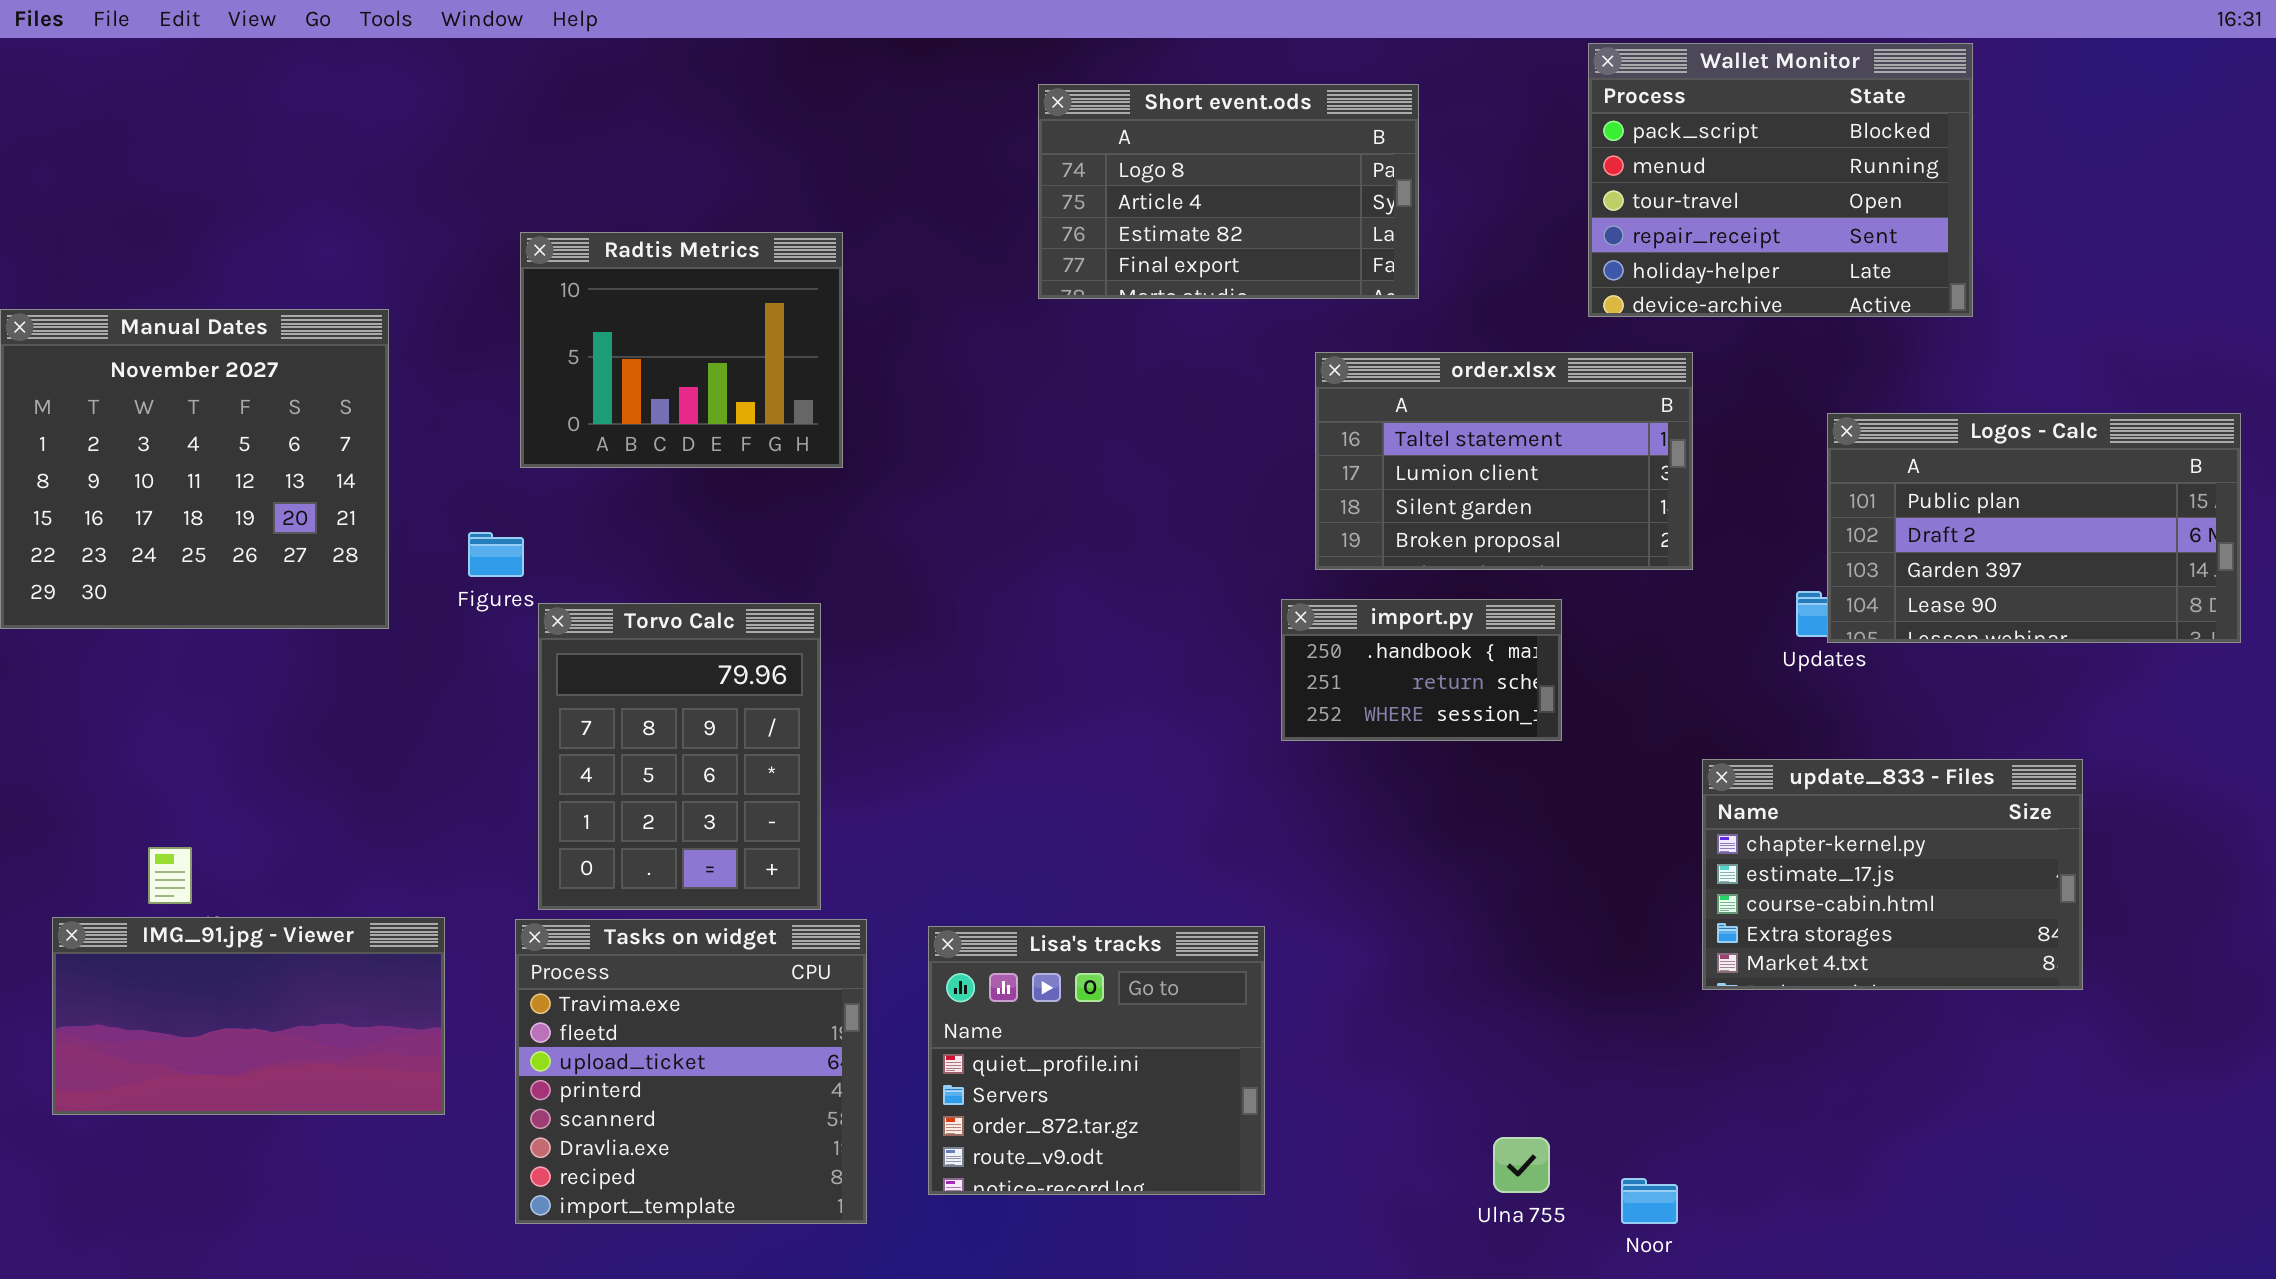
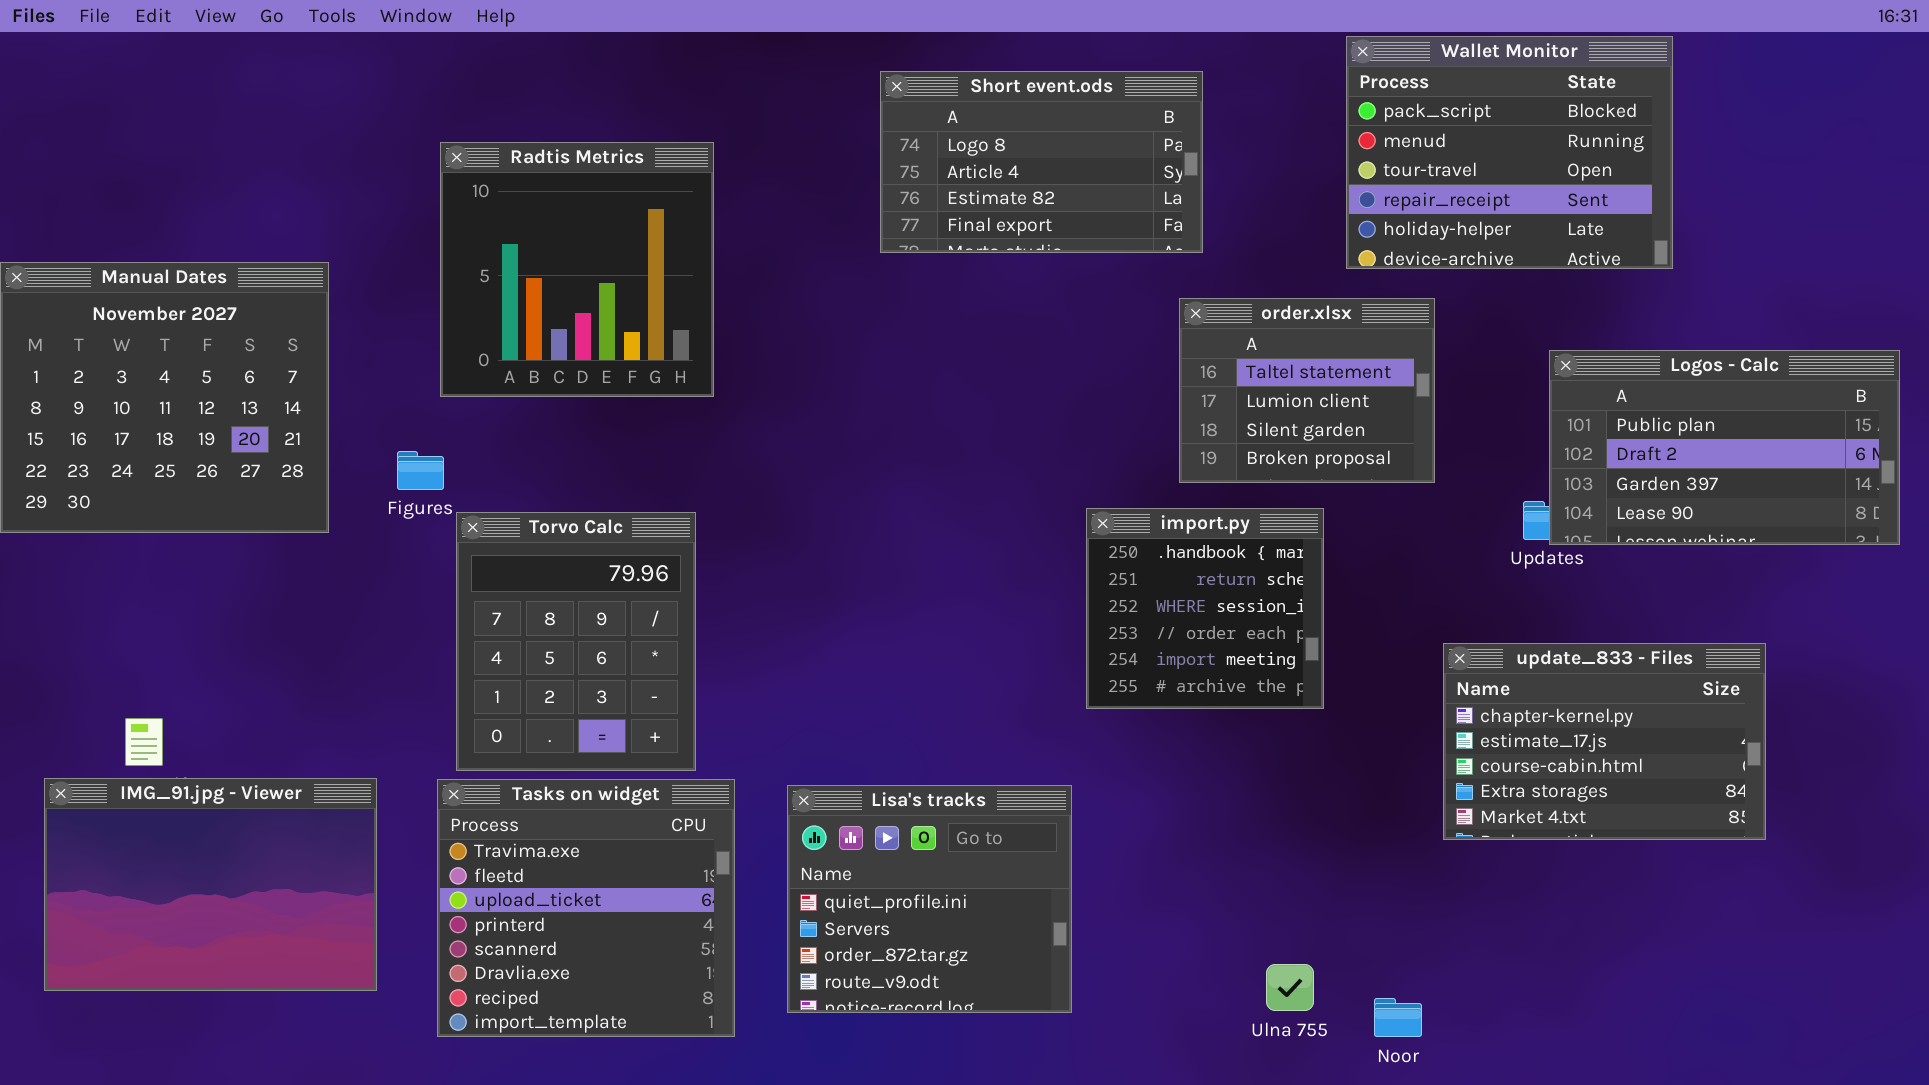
Radtis Metrics: [520,232,843,468] -> [440,142,714,397], resized
order.xlsx: [1315,352,1693,570] -> [1179,298,1435,483], resized
import.py: [1281,599,1562,741] -> [1086,508,1324,709], resized
IMG_91.jpg - Viewer: [52,917,445,1115] -> [44,778,377,991], resized

